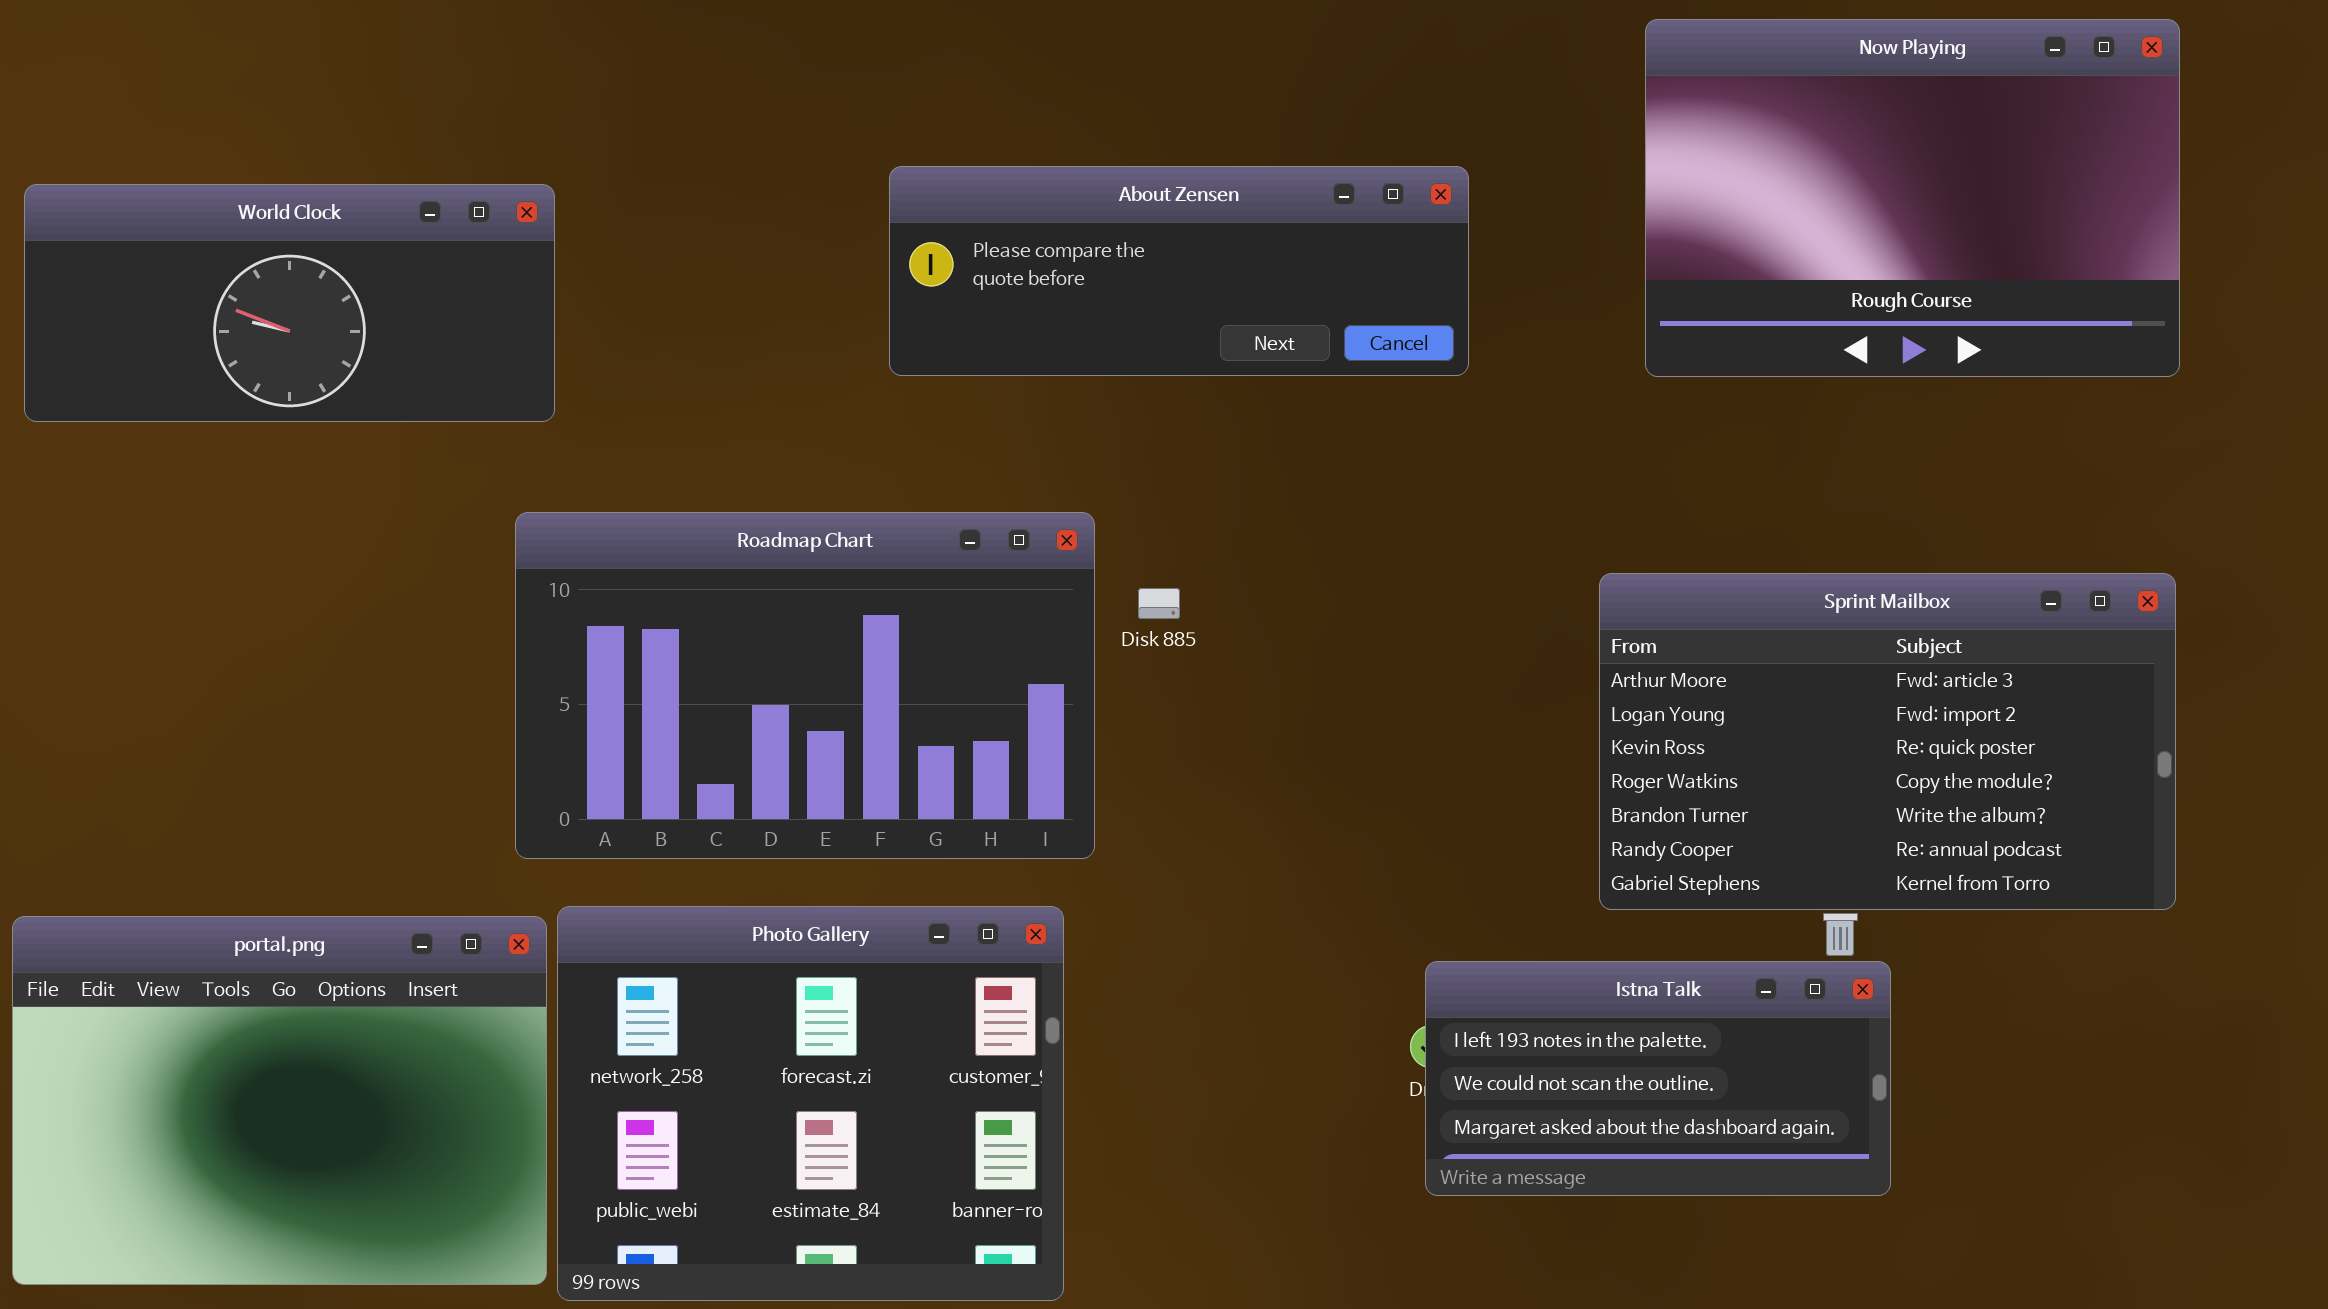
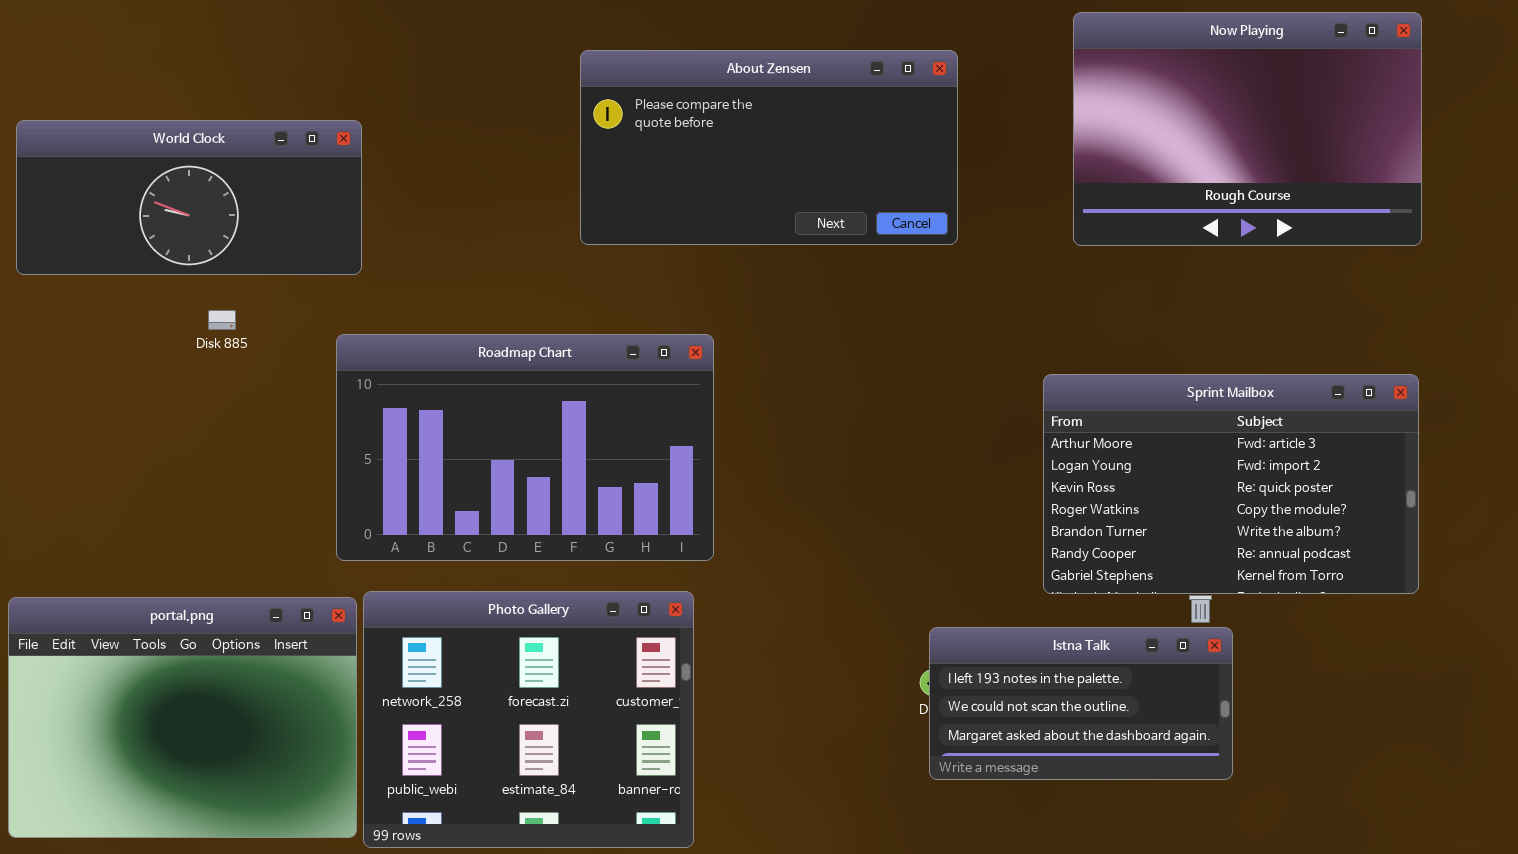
About Zensen: [889,166,1469,376] -> [580,50,958,245], resized
Disk 885: [1138,588,1180,619] -> [208,310,236,330], moved

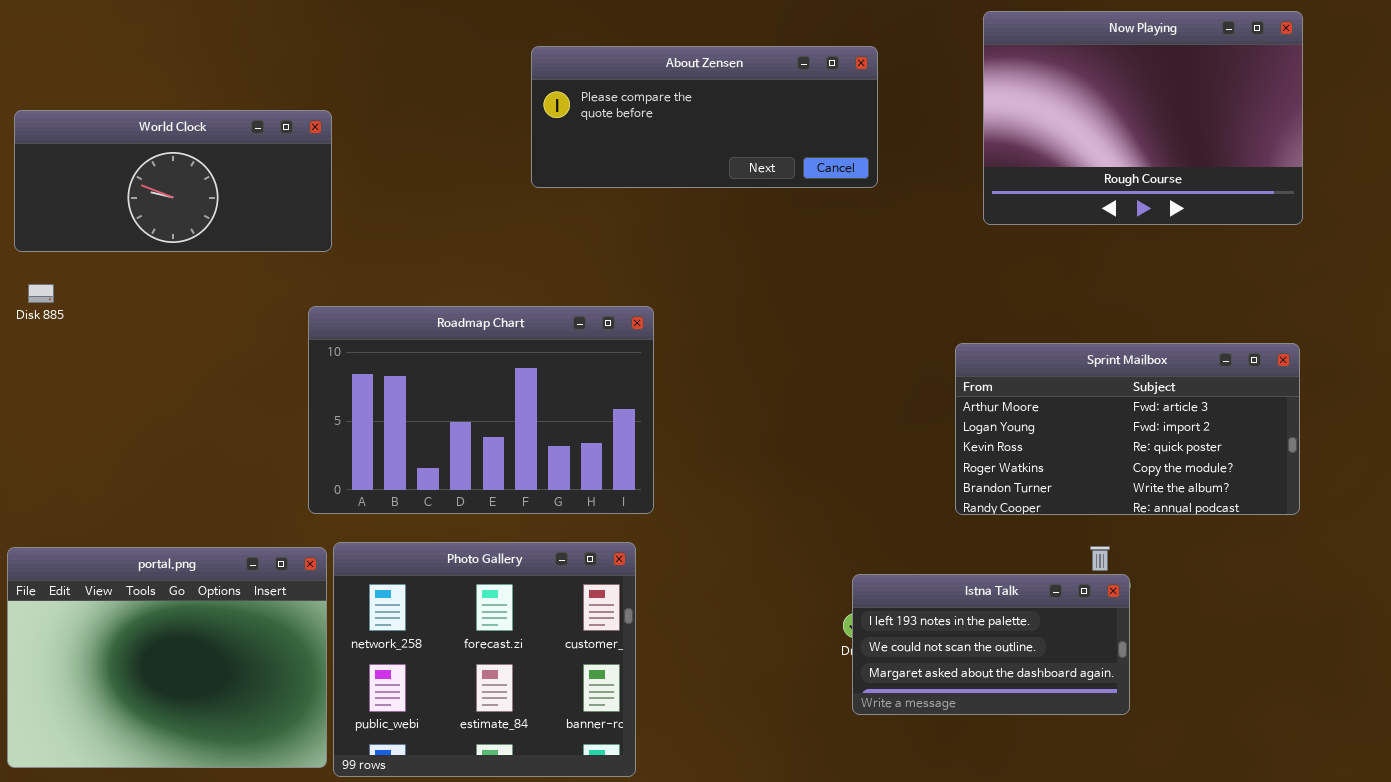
About Zensen: [580,50,958,245] -> [531,46,878,188], resized
Disk 885: [208,310,236,330] -> [28,284,54,303], moved
Sprint Mailbox: [1043,374,1419,594] -> [955,343,1300,515], resized

